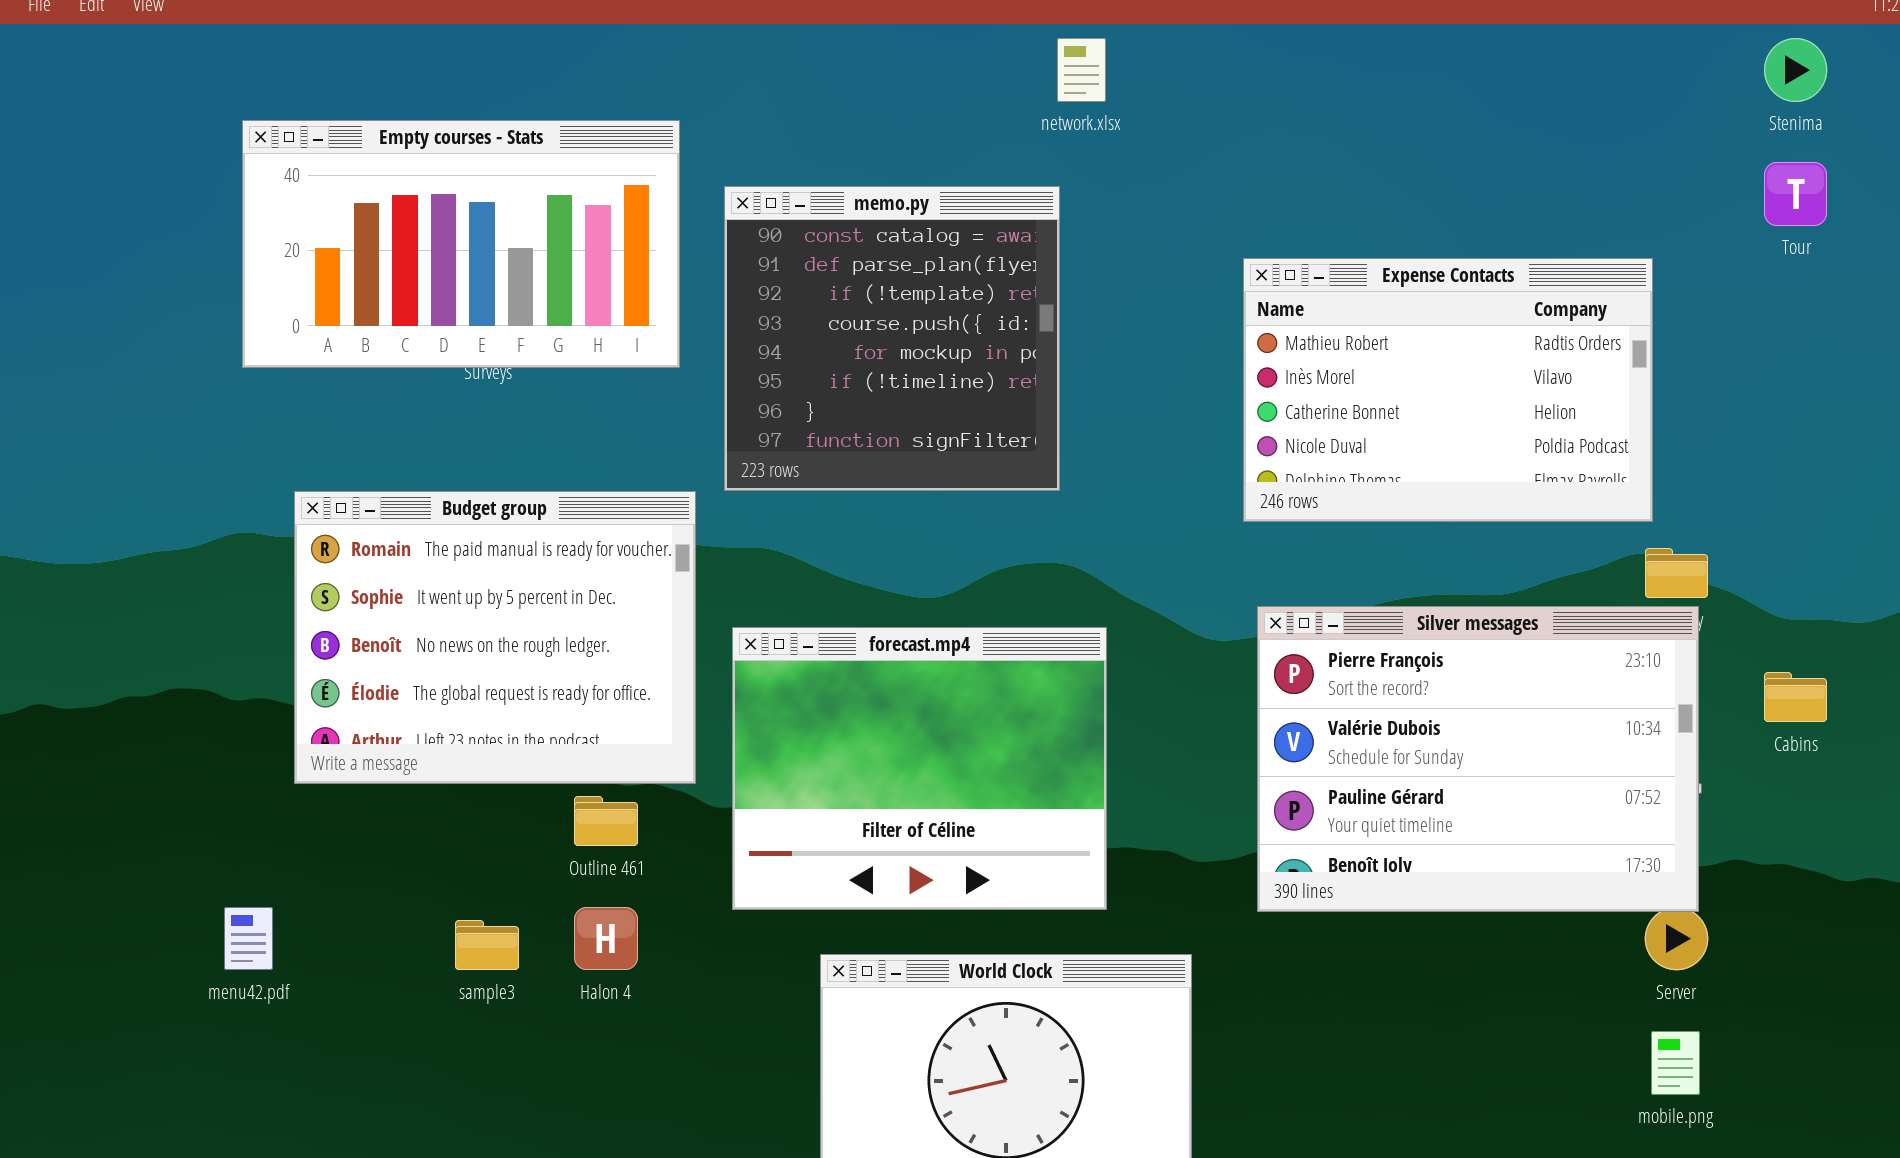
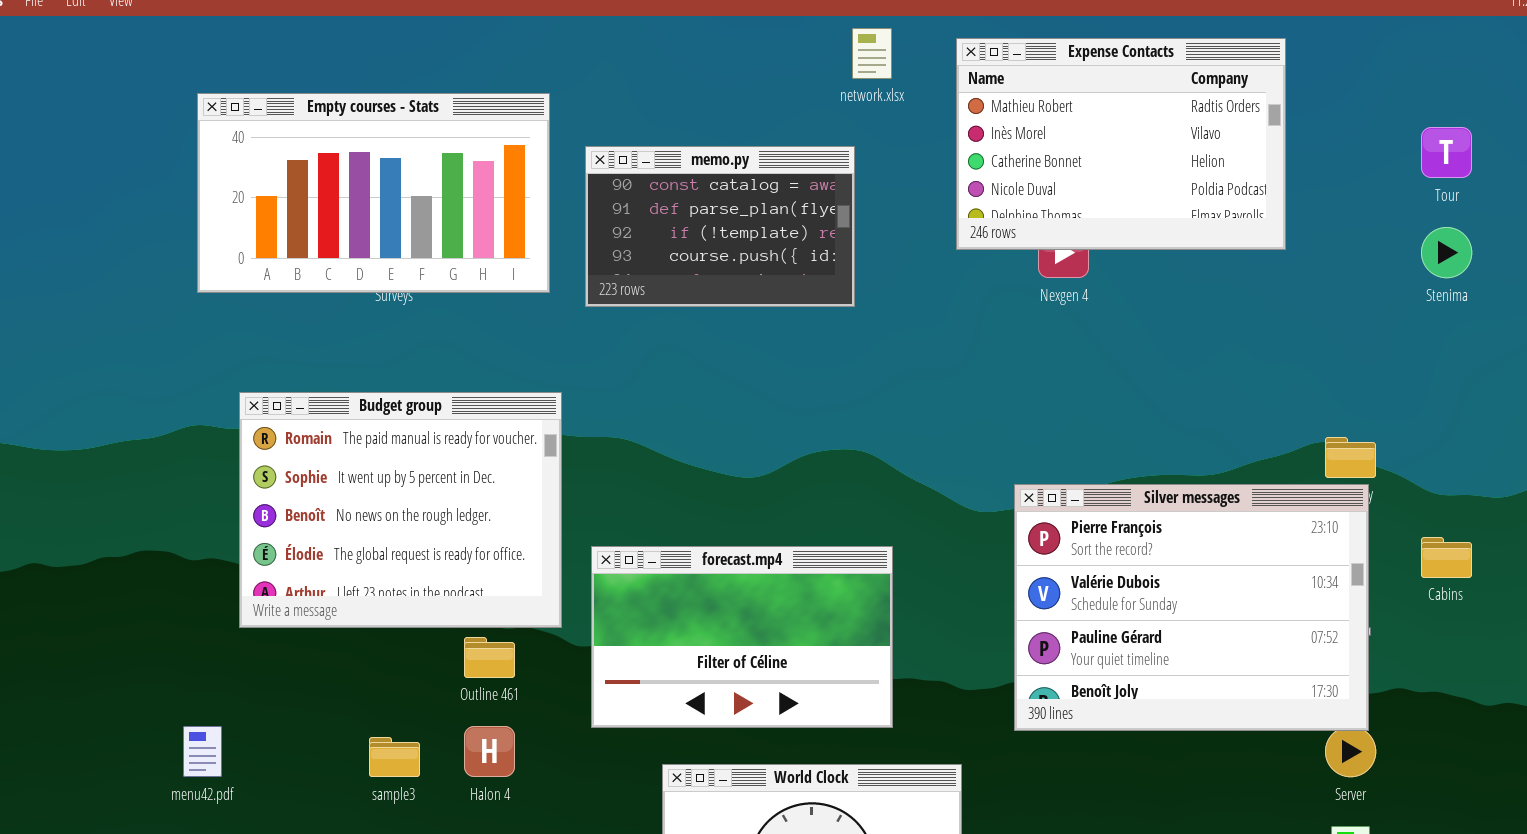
Stenima: [1764,38,1827,102] -> [1421,227,1472,278], moved
memo.py: [724,186,1060,491] -> [585,146,855,307], resized
Expense Contacts: [1243,258,1653,522] -> [956,38,1286,250], moved
forecast.mp4: [732,627,1107,910] -> [591,546,893,728], resized

